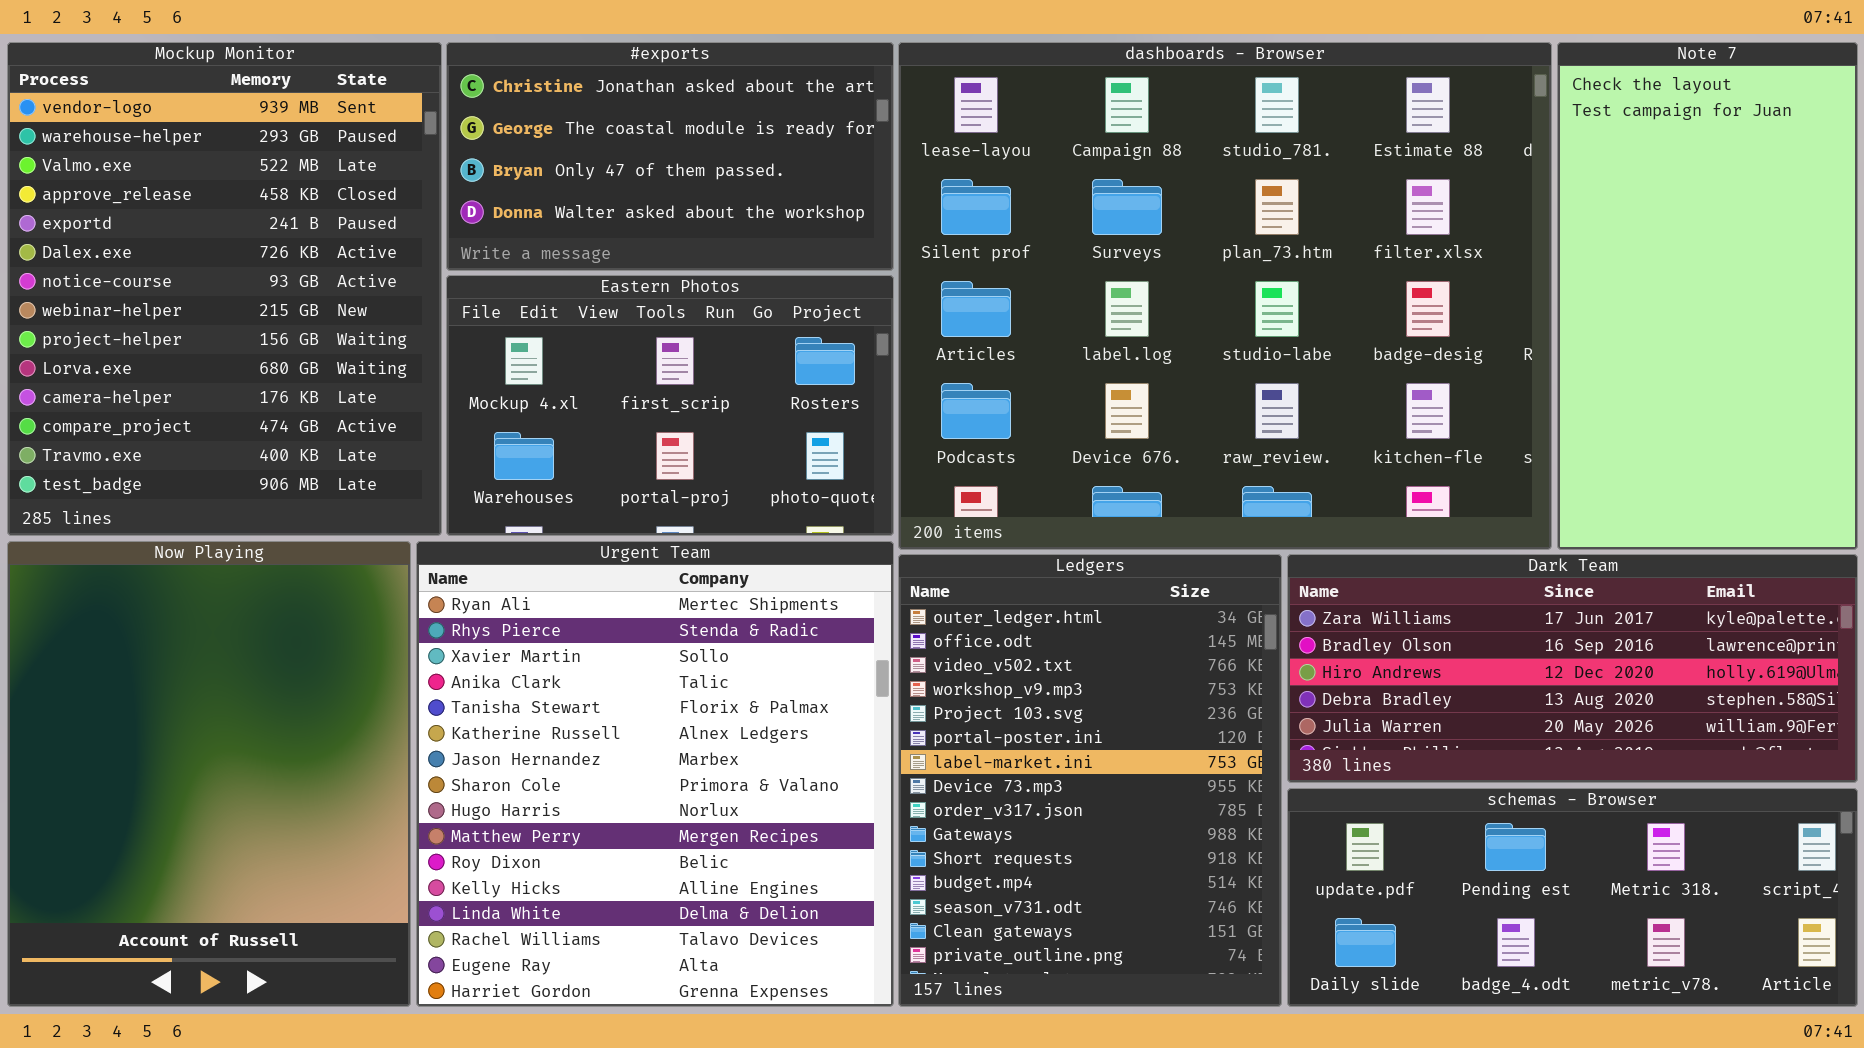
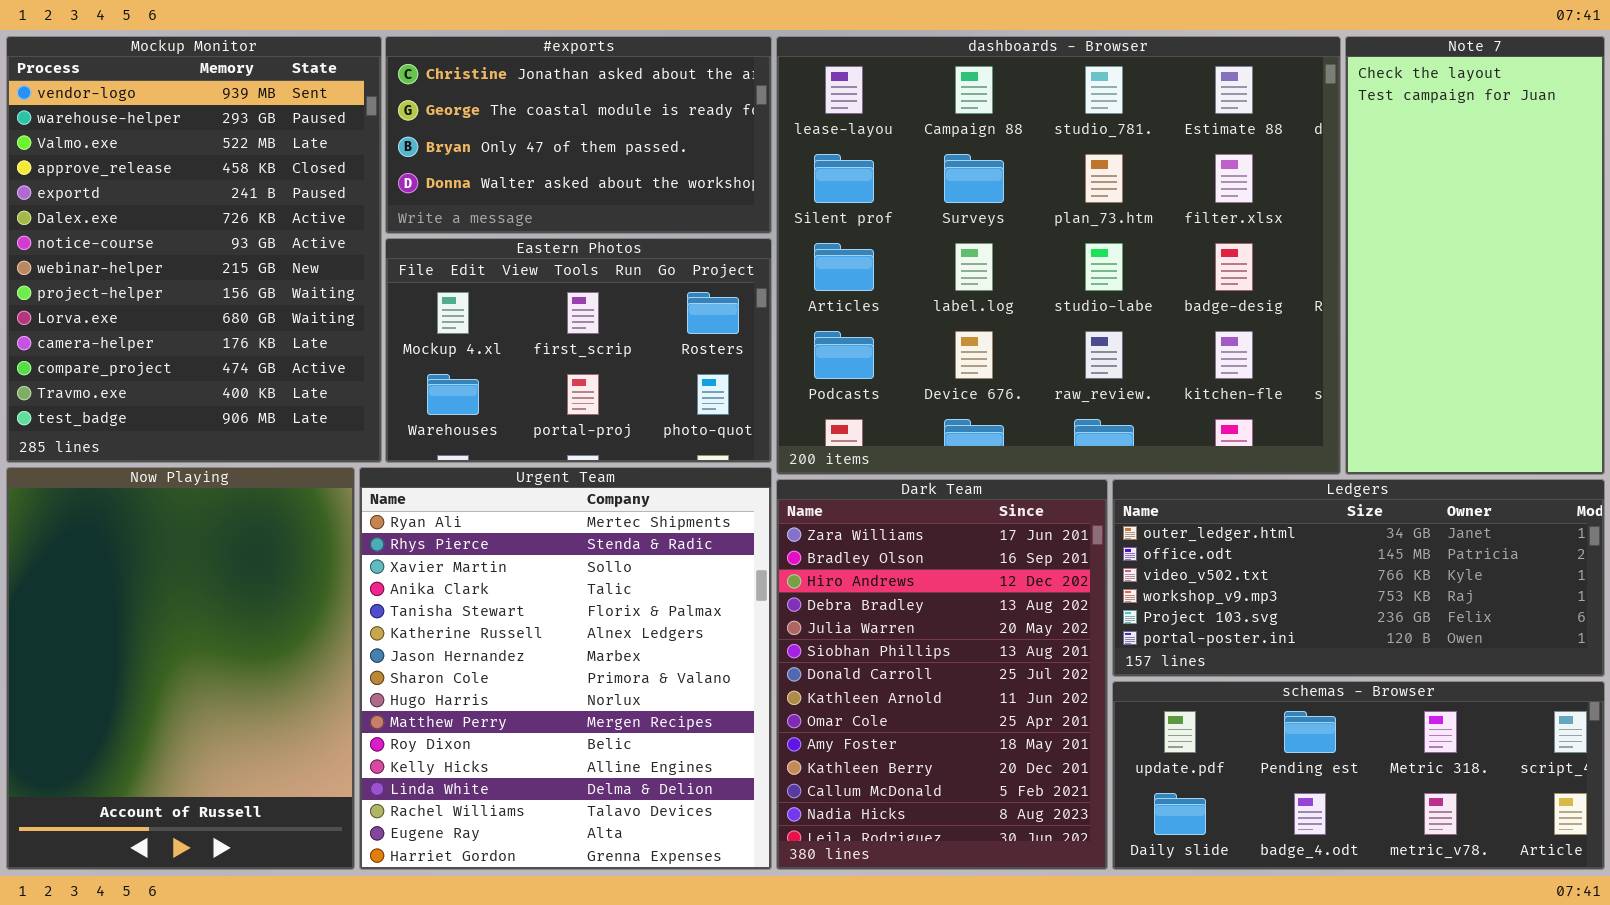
Ledgers: [898,554,1282,1007] -> [1112,479,1605,677], moved, resized
Dark Team: [1287,554,1858,783] -> [776,479,1108,870], moved, resized

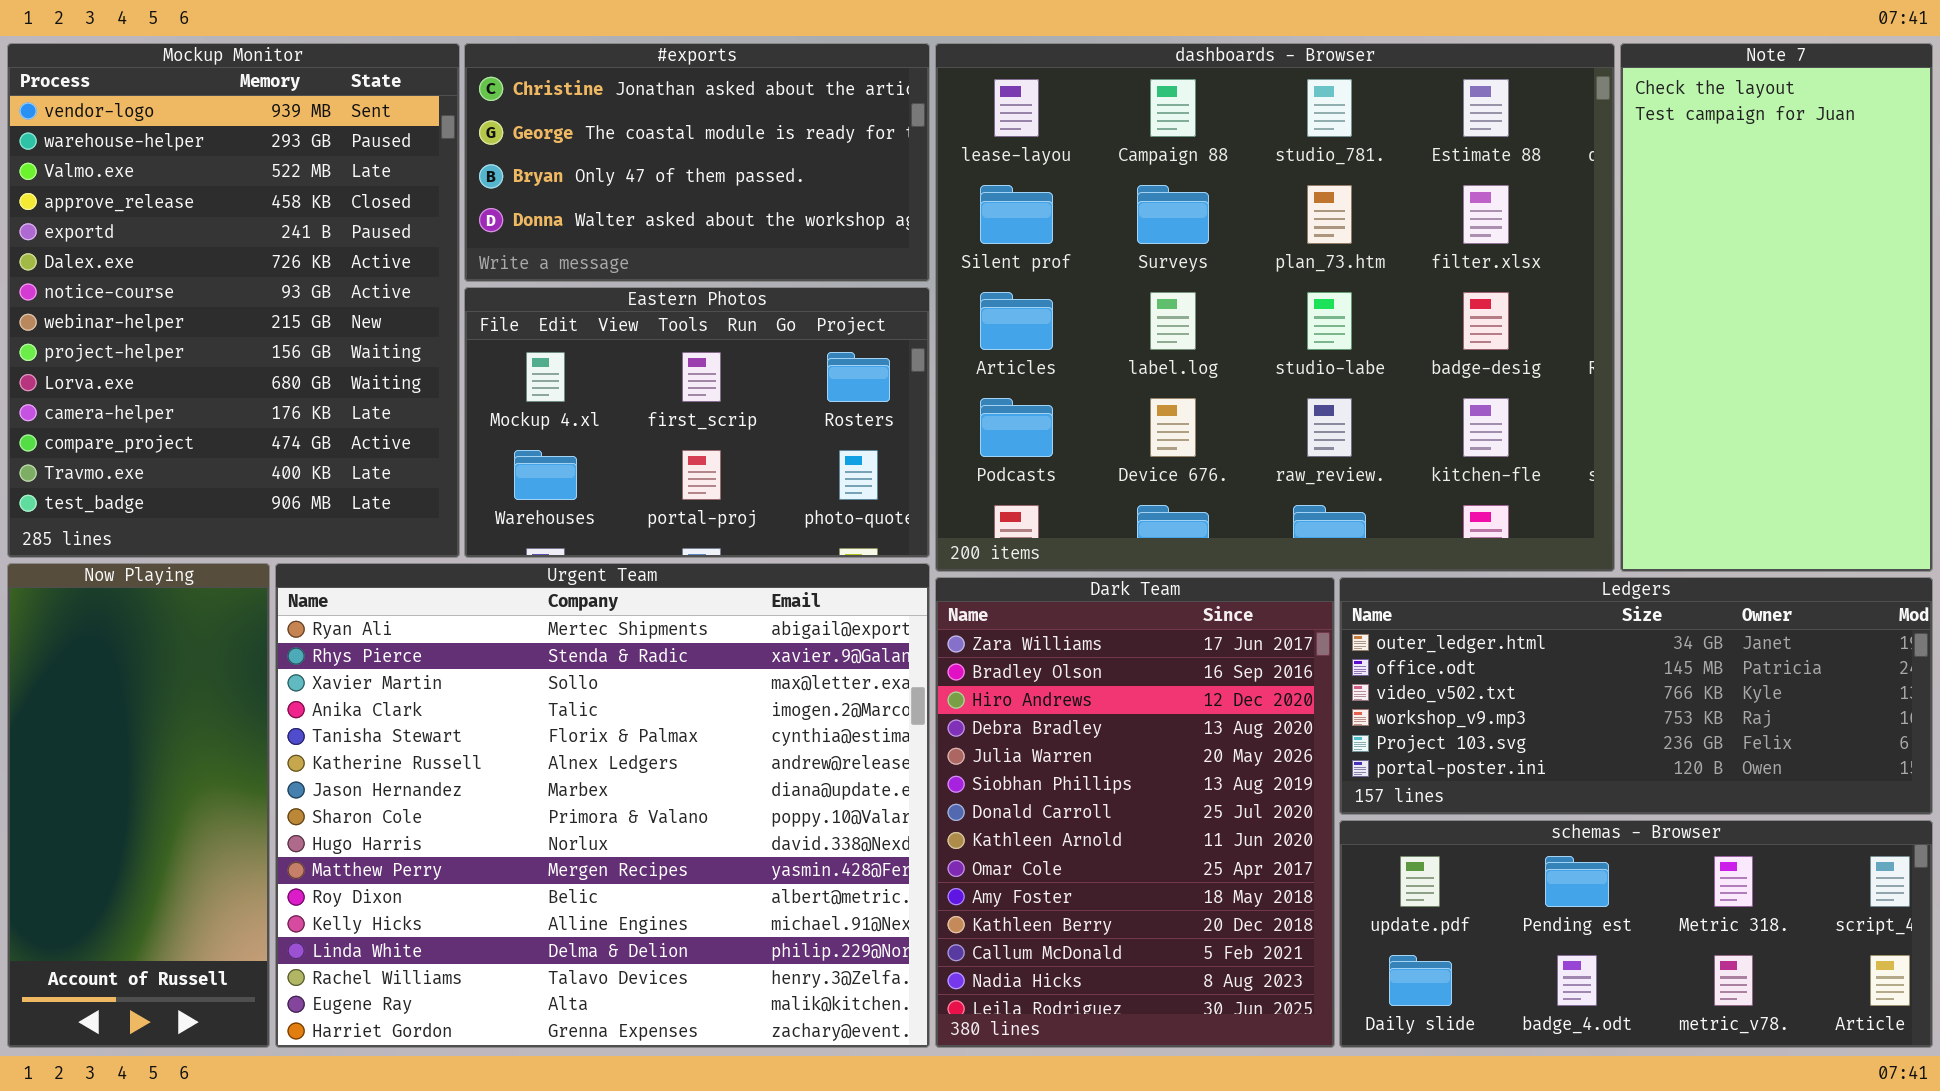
Now Playing: [6,467,355,870] -> [7,563,270,1048], resized
Urgent Team: [359,467,772,870] -> [275,563,930,1048], resized

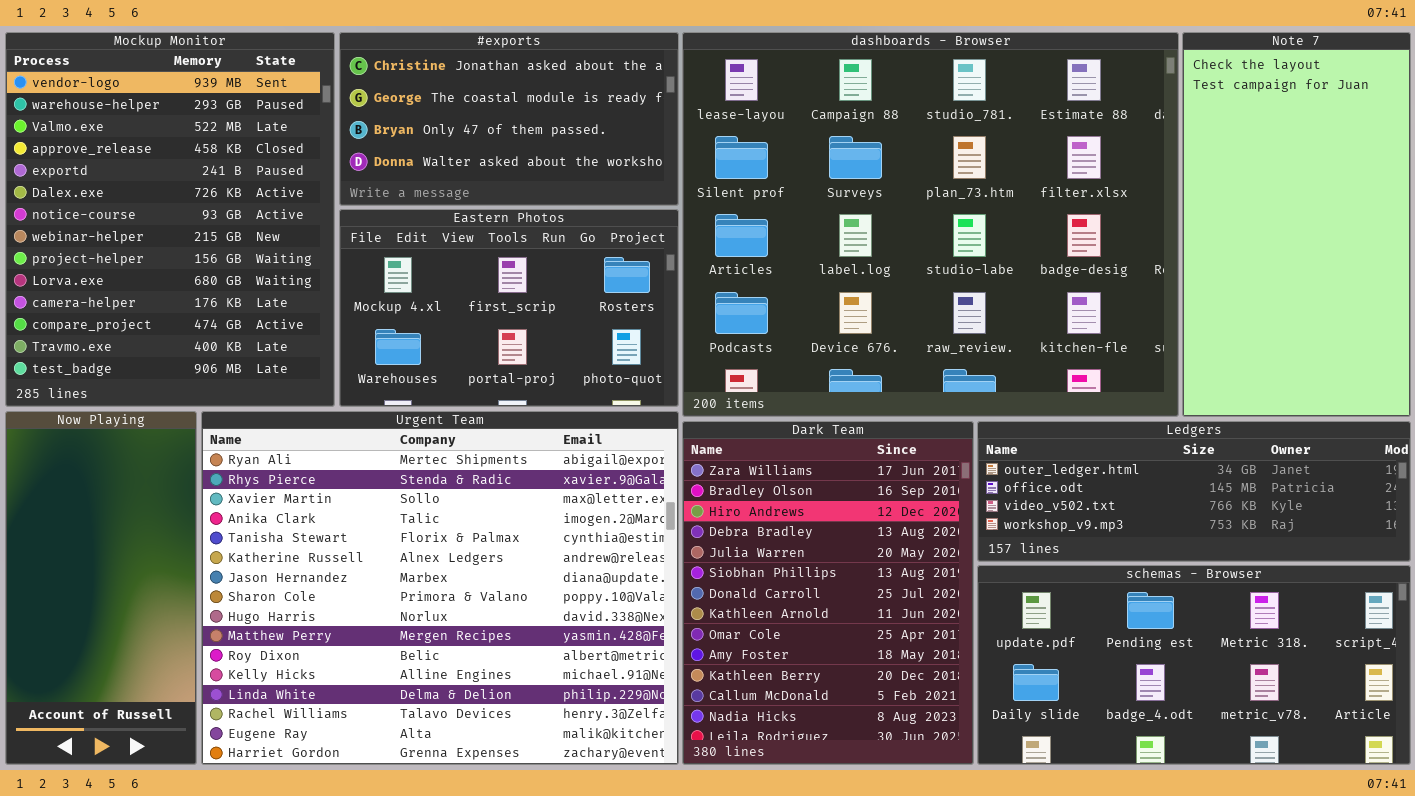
Ledgers: [1339,577,1933,815] -> [977,421,1411,562], resized
schemas - Browser: [1339,820,1933,1048] -> [977,565,1411,765], resized

